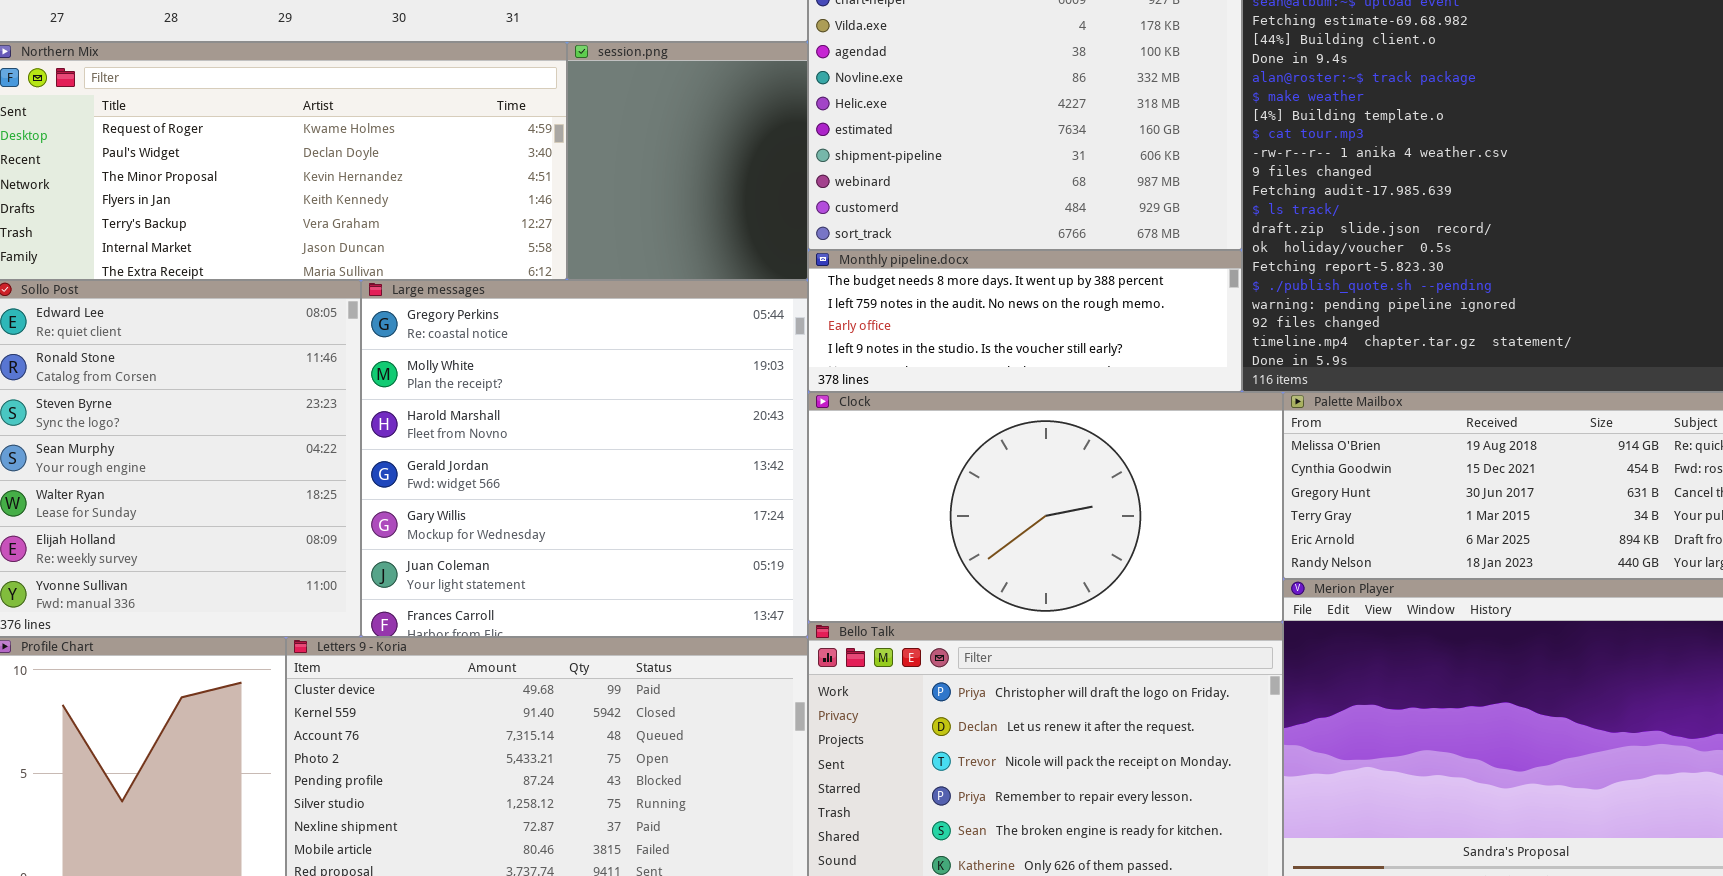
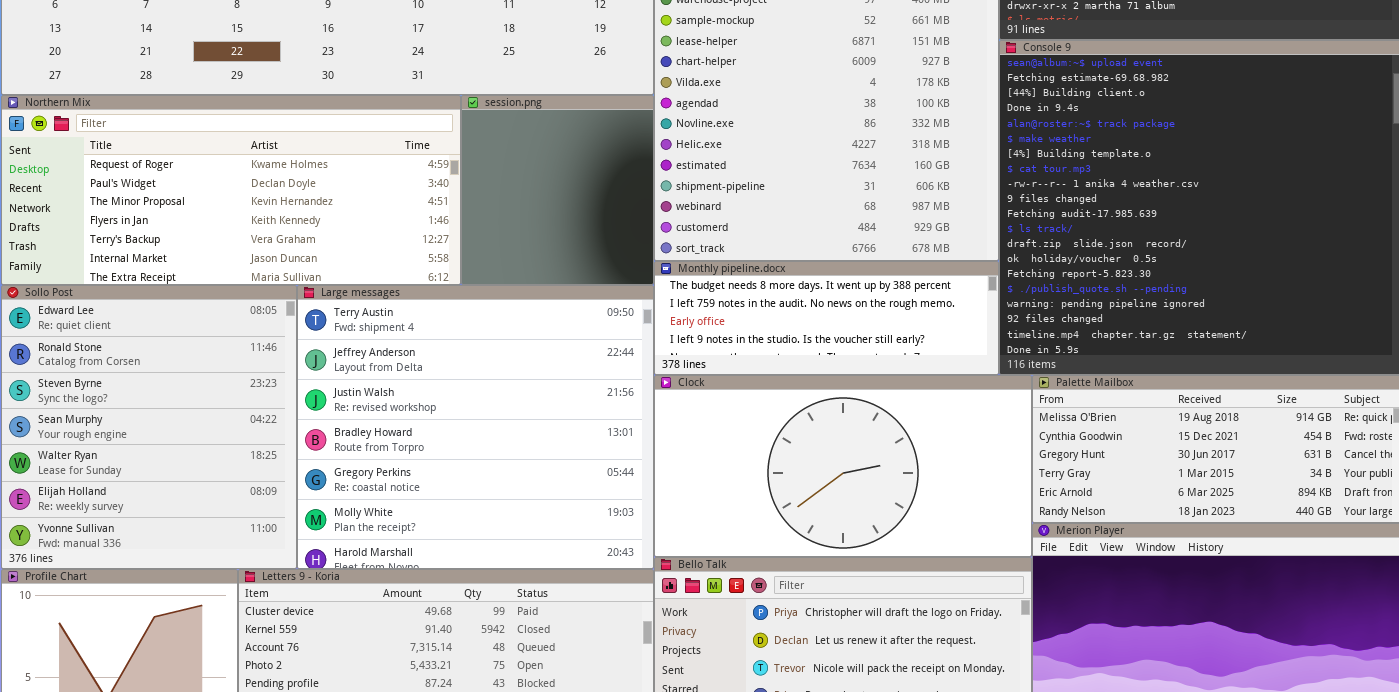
Large messages: [361,280,808,637] -> [297,285,654,569], scrolled up 4 rows

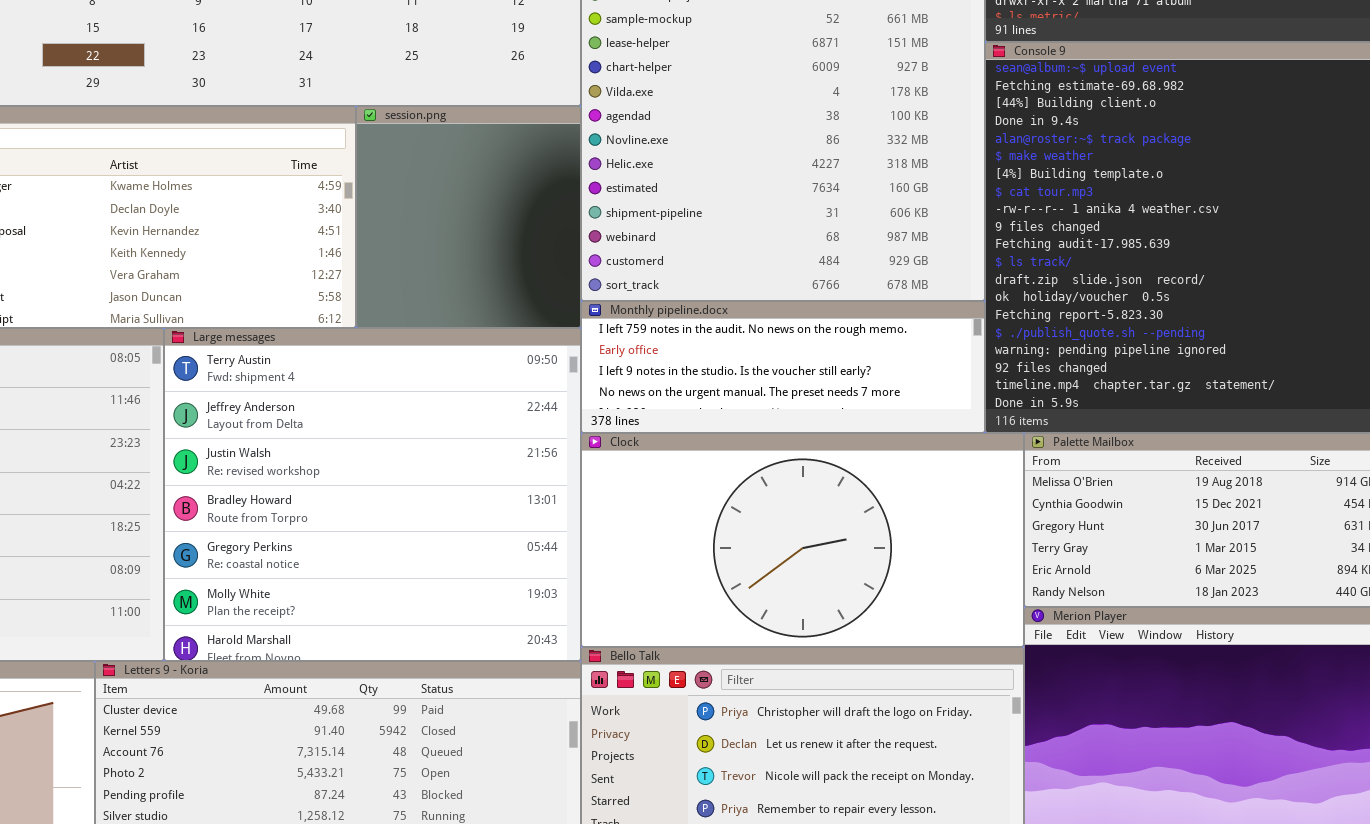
Monthly pipeline.docx: [654,261,999,375] -> [581,301,985,433], scrolled down 1 row

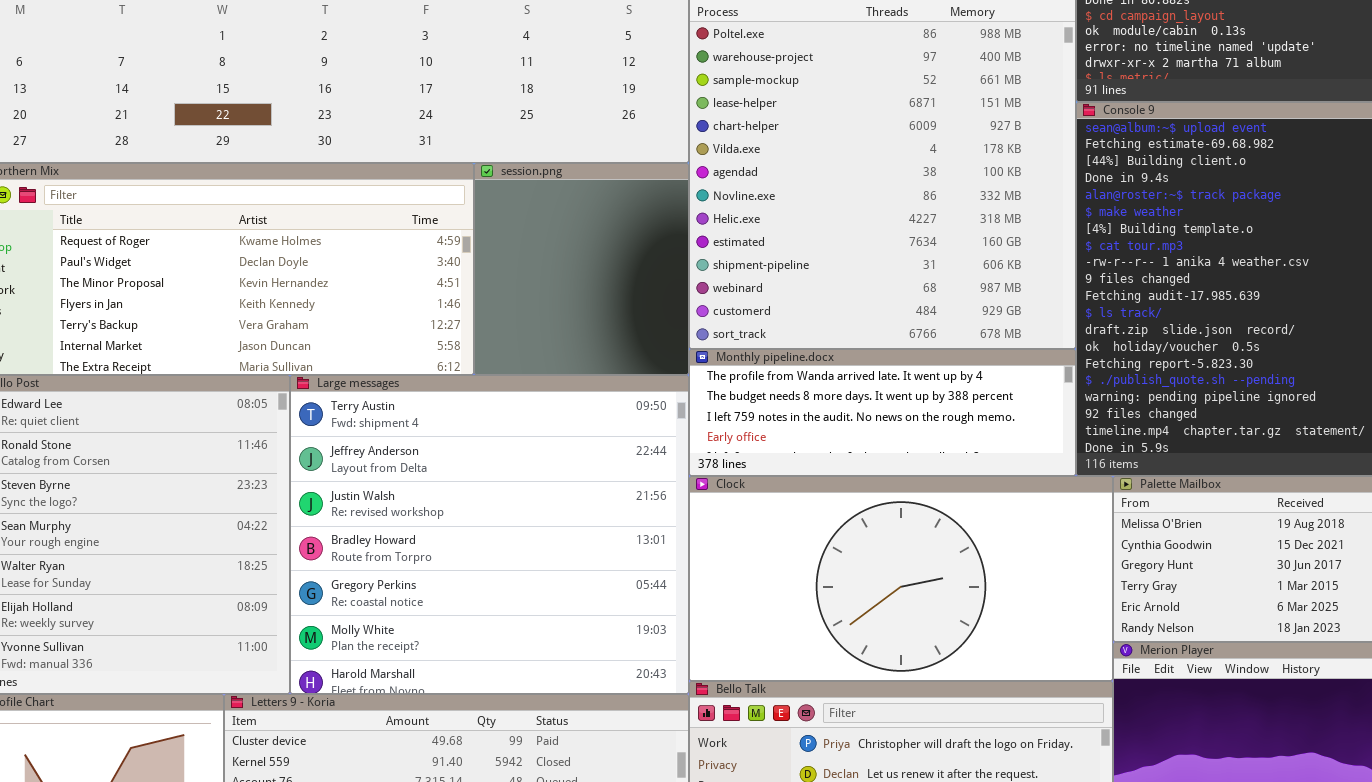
Monthly pipeline.docx: [581,301,985,433] -> [689,349,1076,476], scrolled up 2 rows

